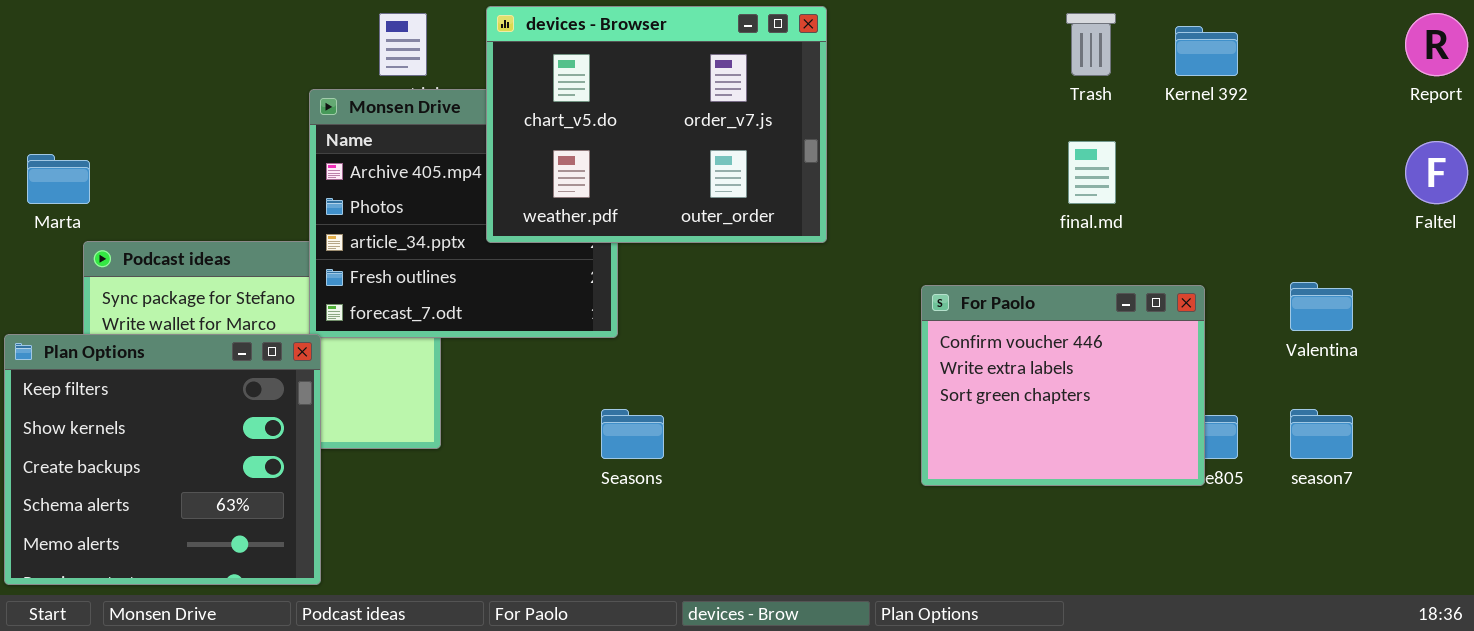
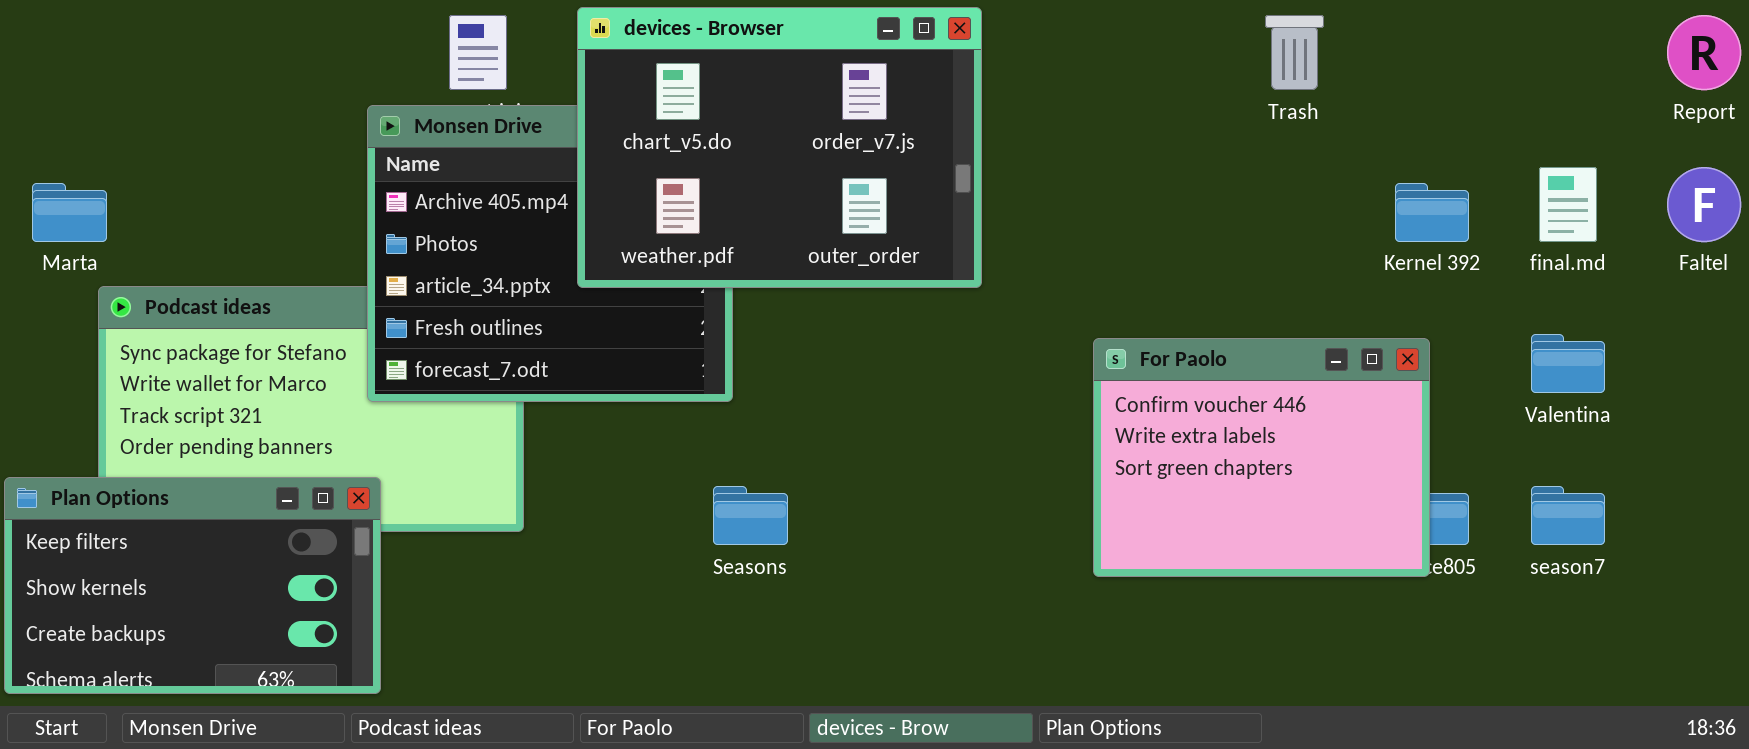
Kernel 392: [1175,26,1238,76] -> [1395,183,1469,242], moved
final.md: [1068,141,1116,204] -> [1539,167,1597,242], moved
Plan Options: [4,334,321,585] -> [4,477,381,694], resized

